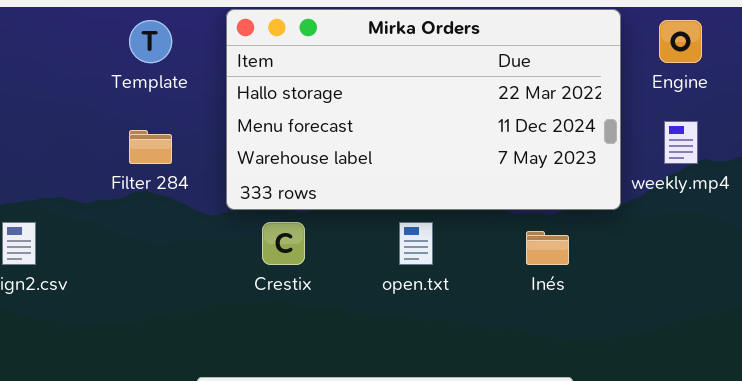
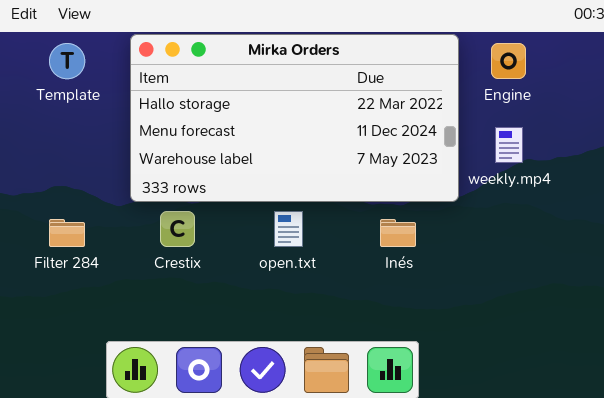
Filter 284: [129,130,172,164] -> [49,219,85,247], moved

